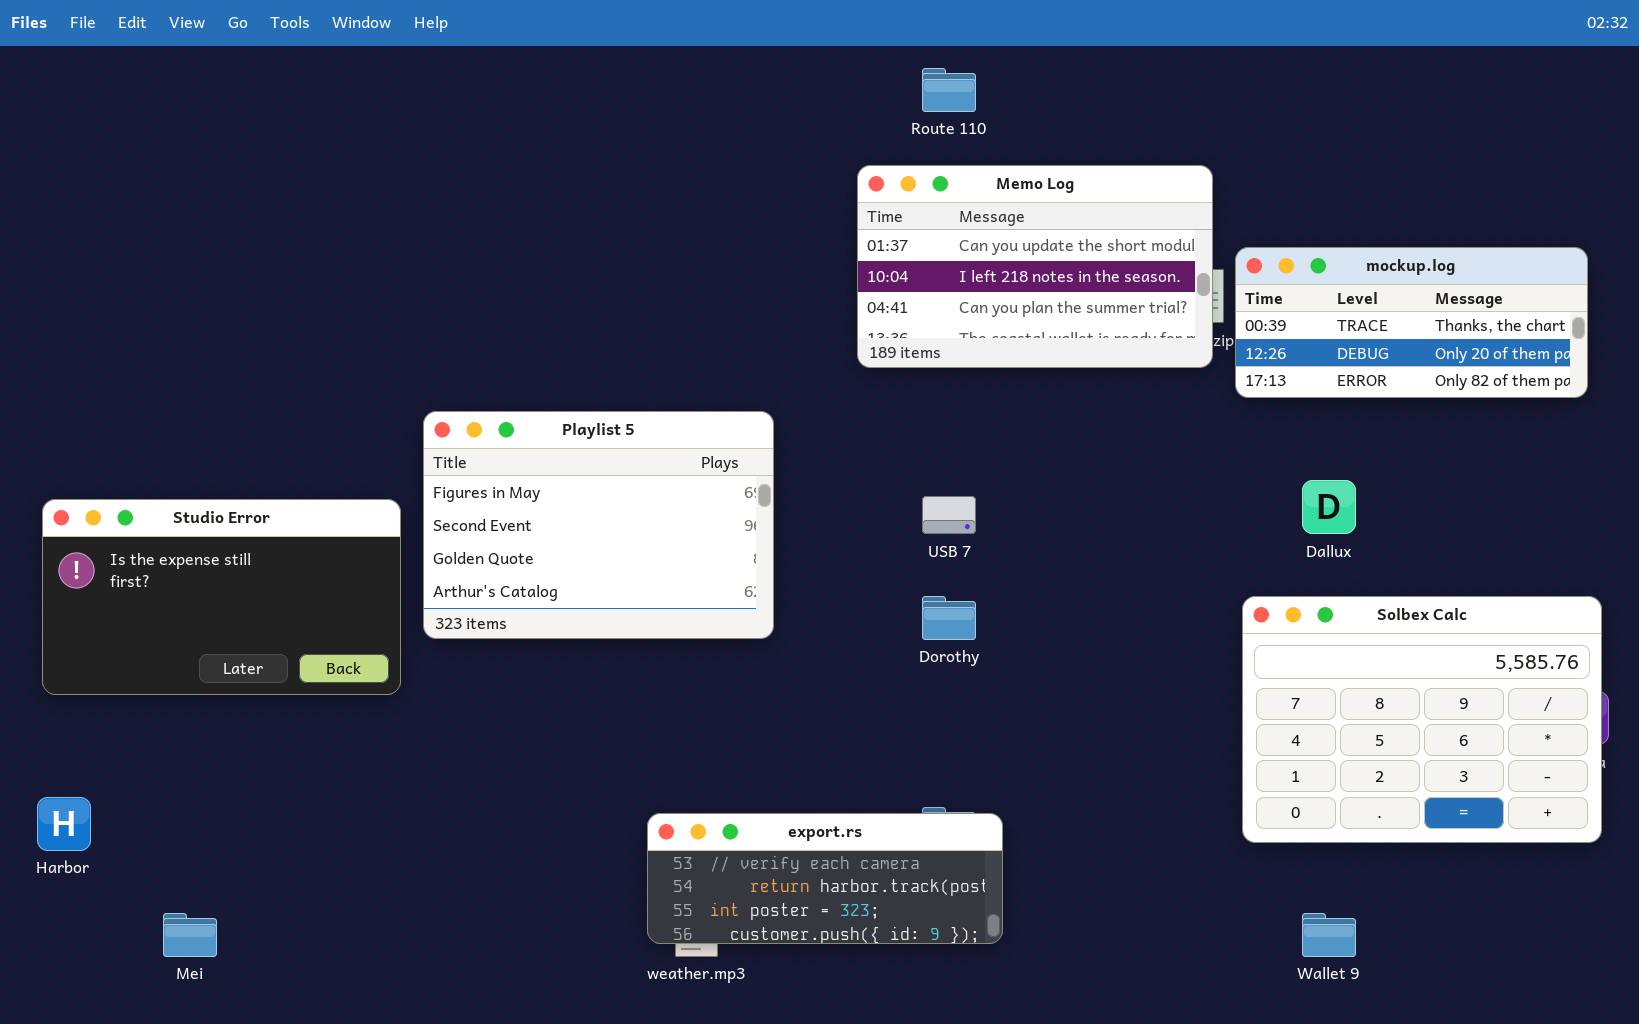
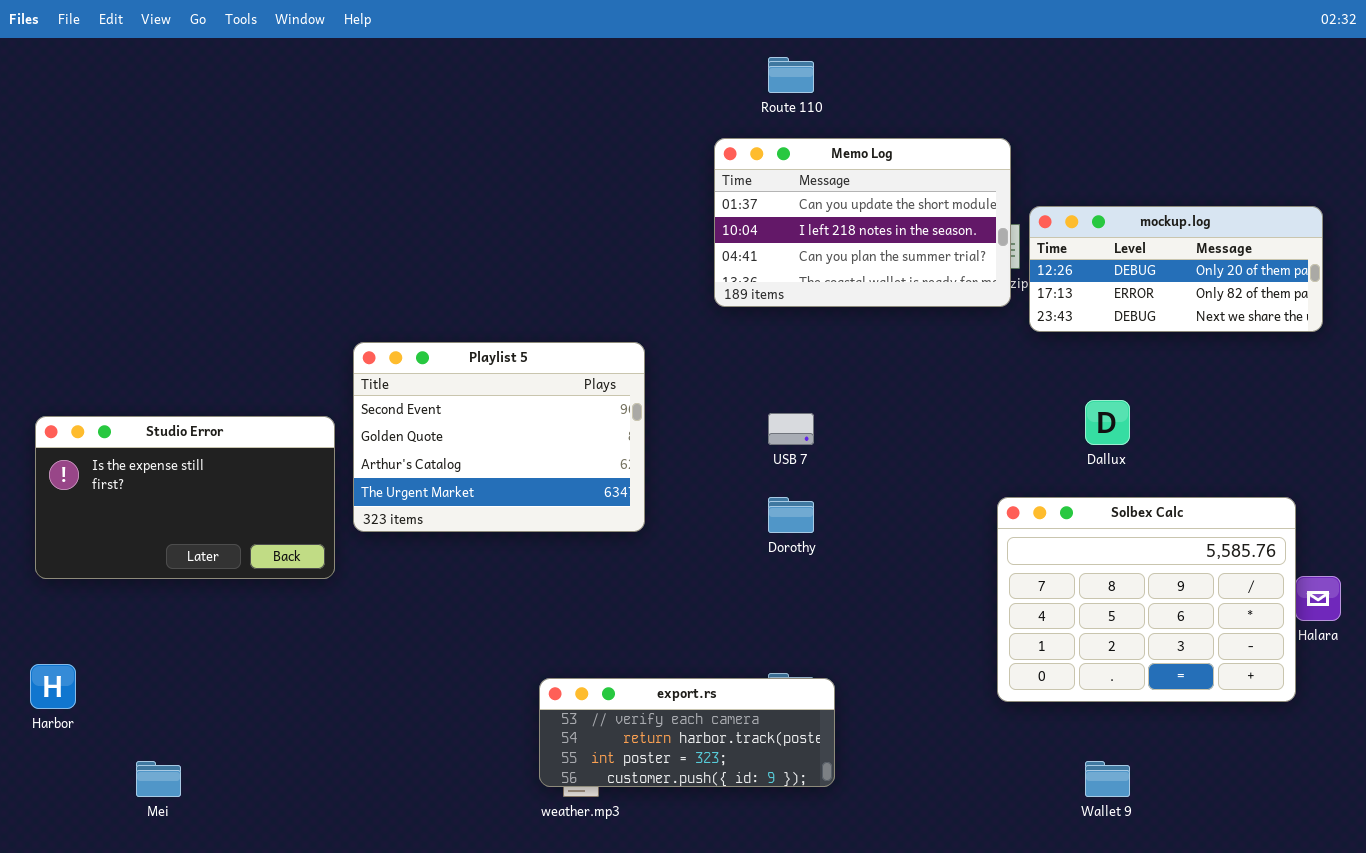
mockup.log: [1235,247,1588,398] -> [1029,206,1323,332], scrolled down 1 row
Playlist 5: [423,411,774,639] -> [353,342,645,532], scrolled down 1 row
Solbex Calc: [1242,596,1602,843] -> [997,497,1296,702], moved

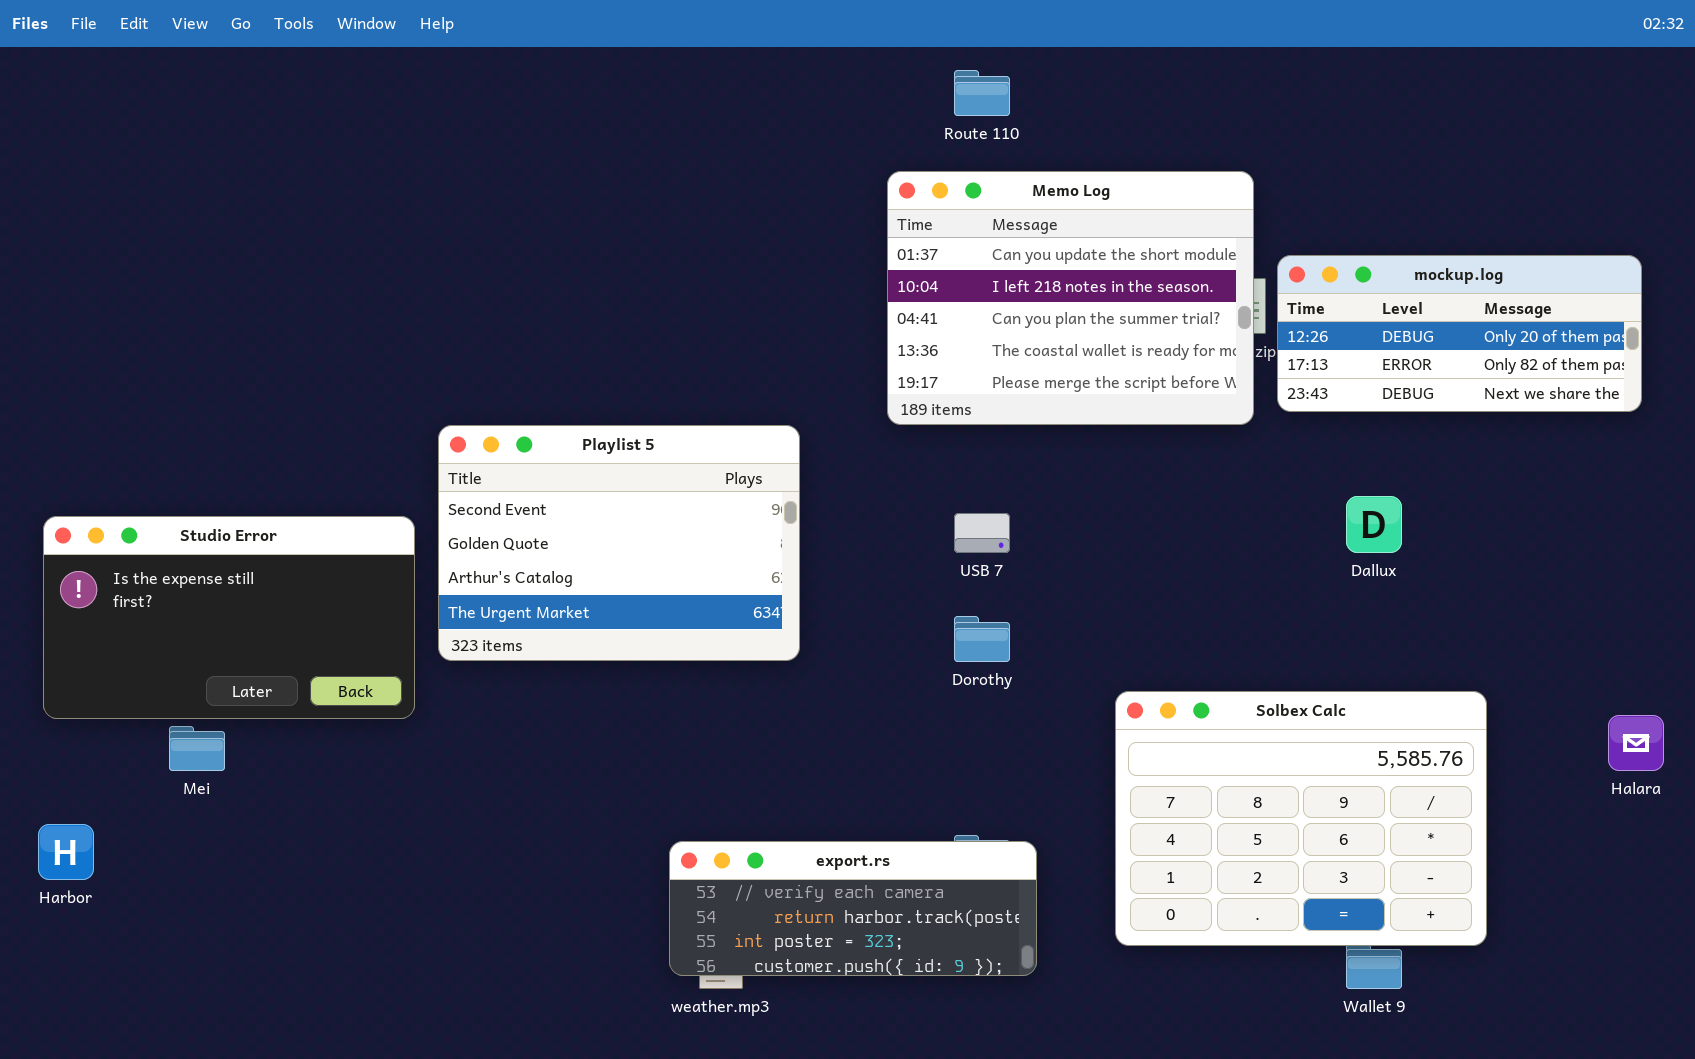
Memo Log: [714,138,1011,307] -> [887,171,1254,425], resized
Solbex Calc: [997,497,1296,702] -> [1115,691,1487,946], moved
Mei: [136,761,181,797] -> [169,726,225,771], moved

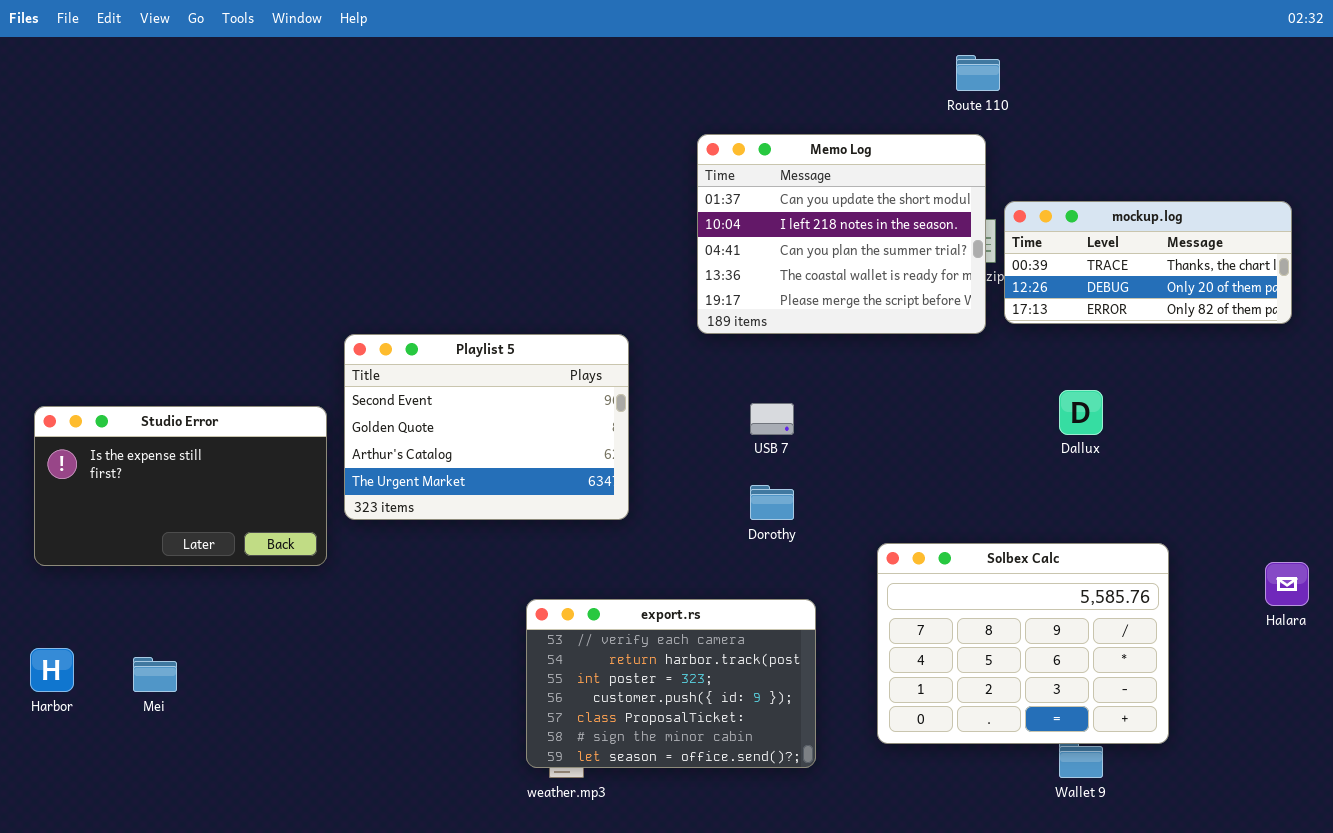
Route 110: [954,70,1010,116] -> [956,55,1000,91], moved
mockup.log: [1277,255,1642,412] -> [1004,201,1292,324], scrolled up 1 row
Mei: [169,726,225,771] -> [133,657,177,692], moved
export.rs: [669,841,1037,976] -> [526,599,816,768], resized

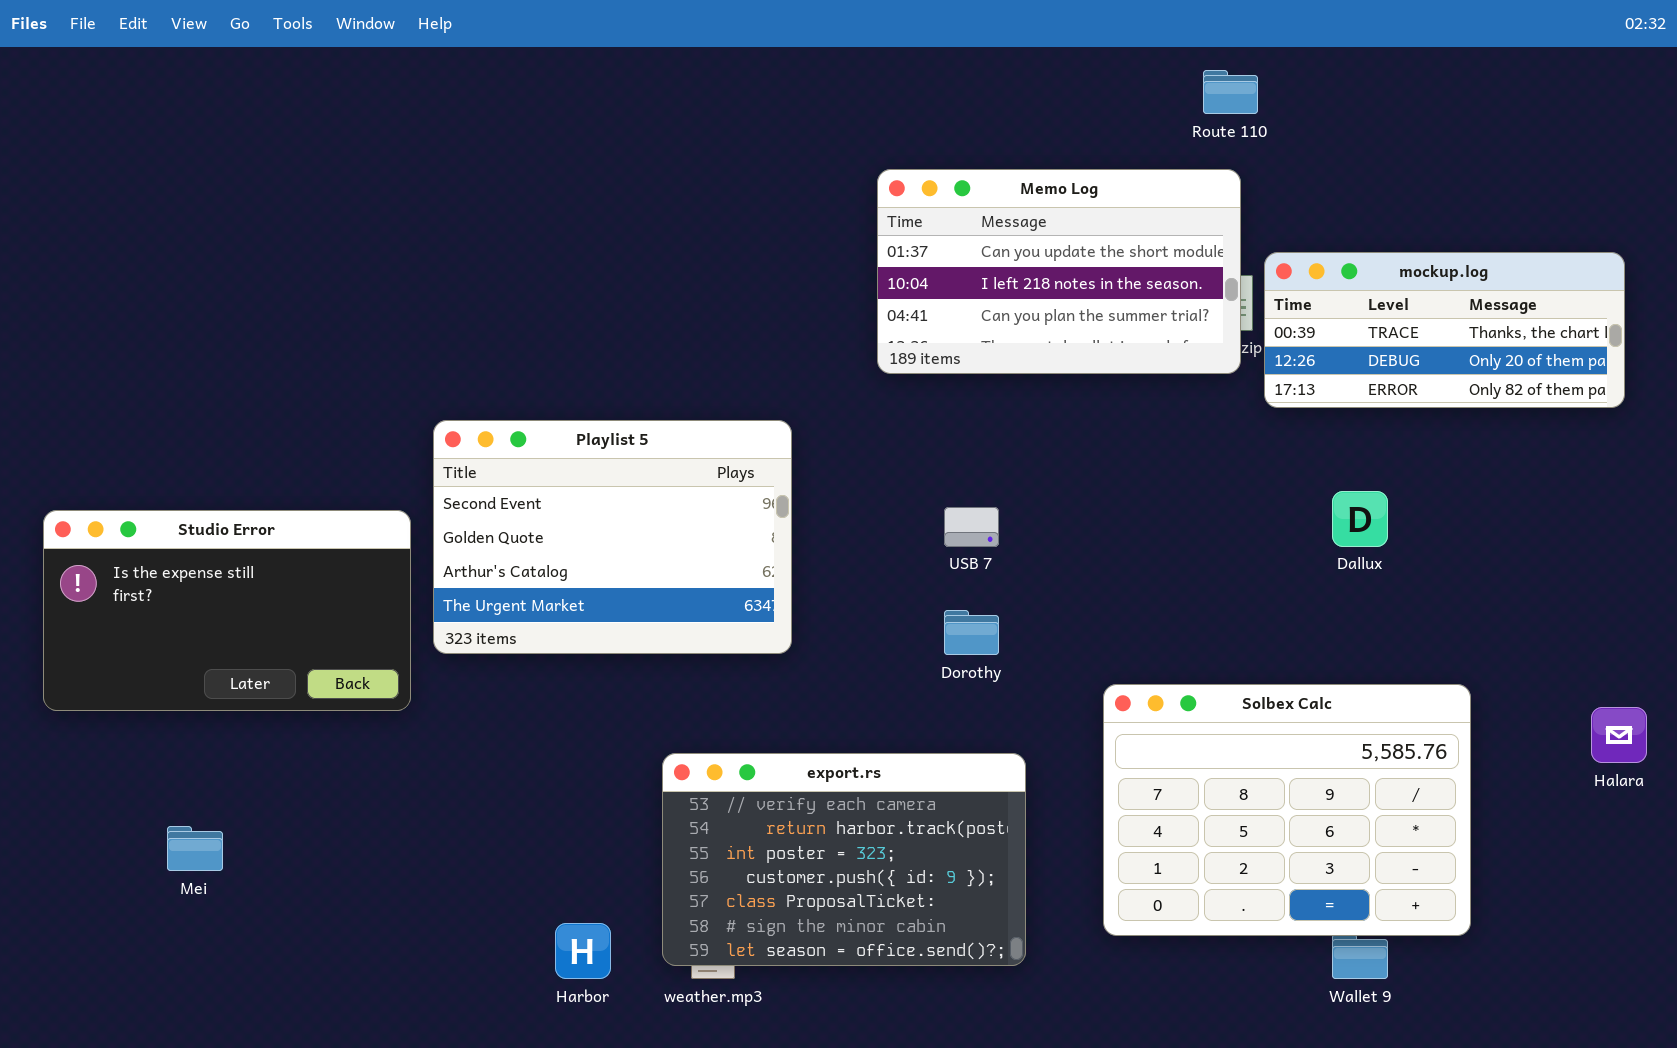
Memo Log: [697,134,986,334] -> [877,169,1241,374], resized
Harbor: [30,648,74,692] -> [555,923,611,979], moved

